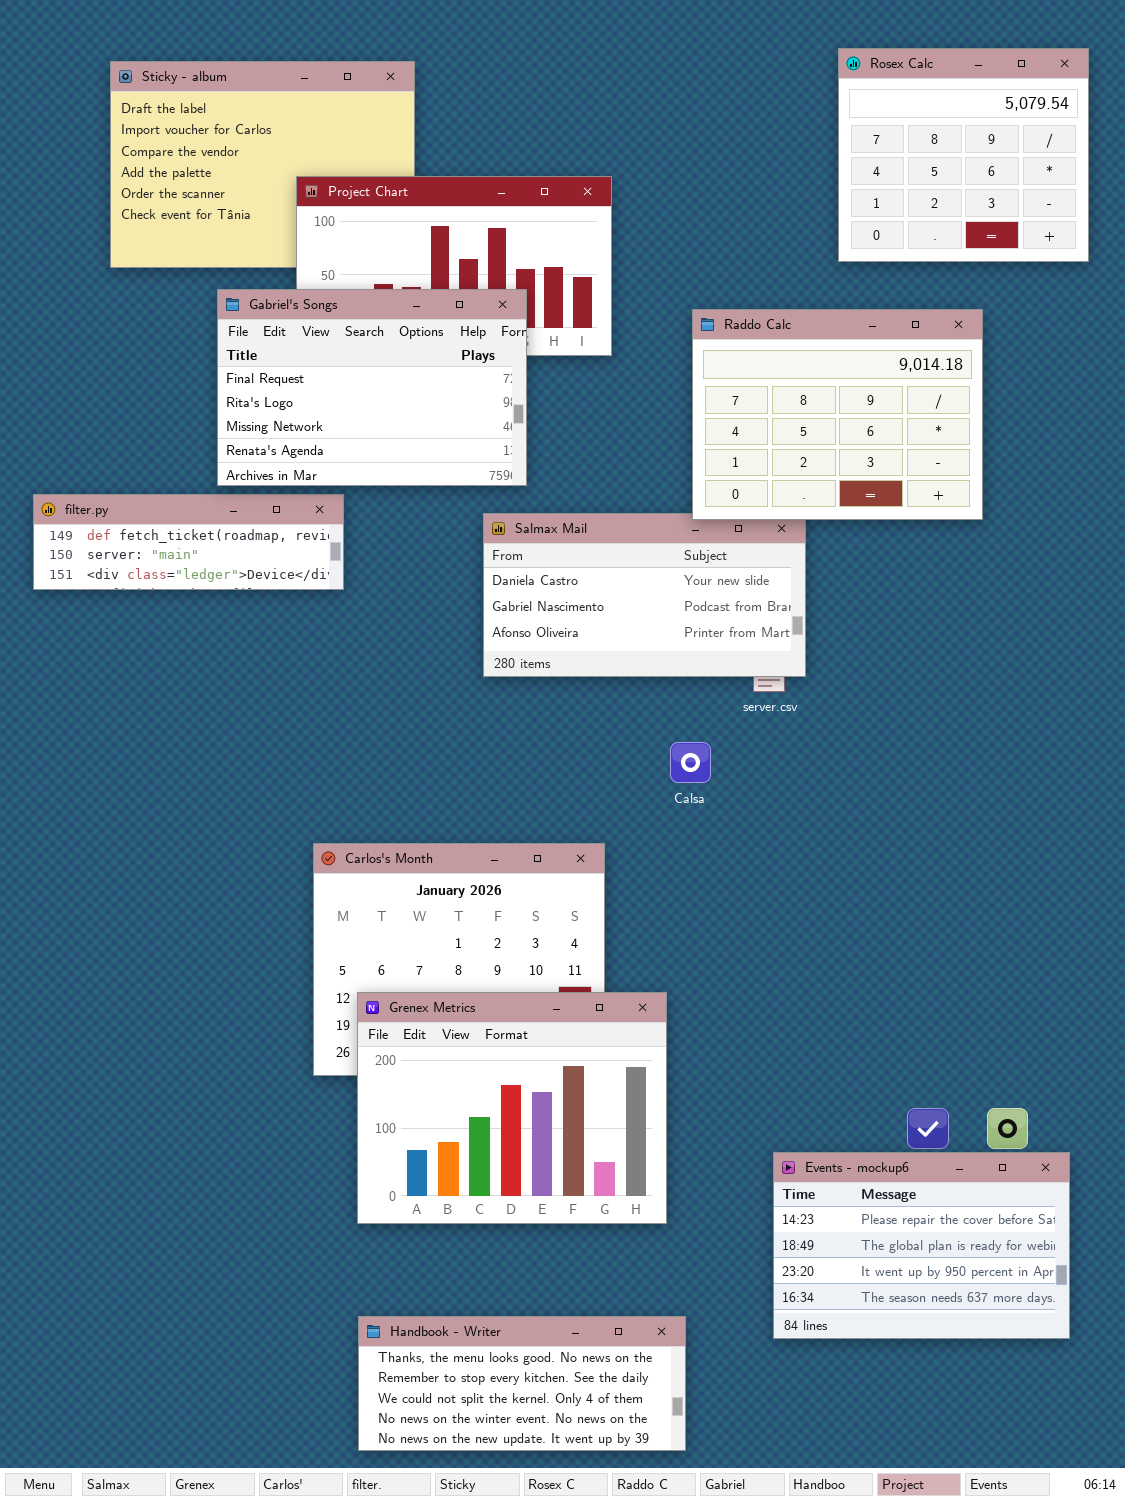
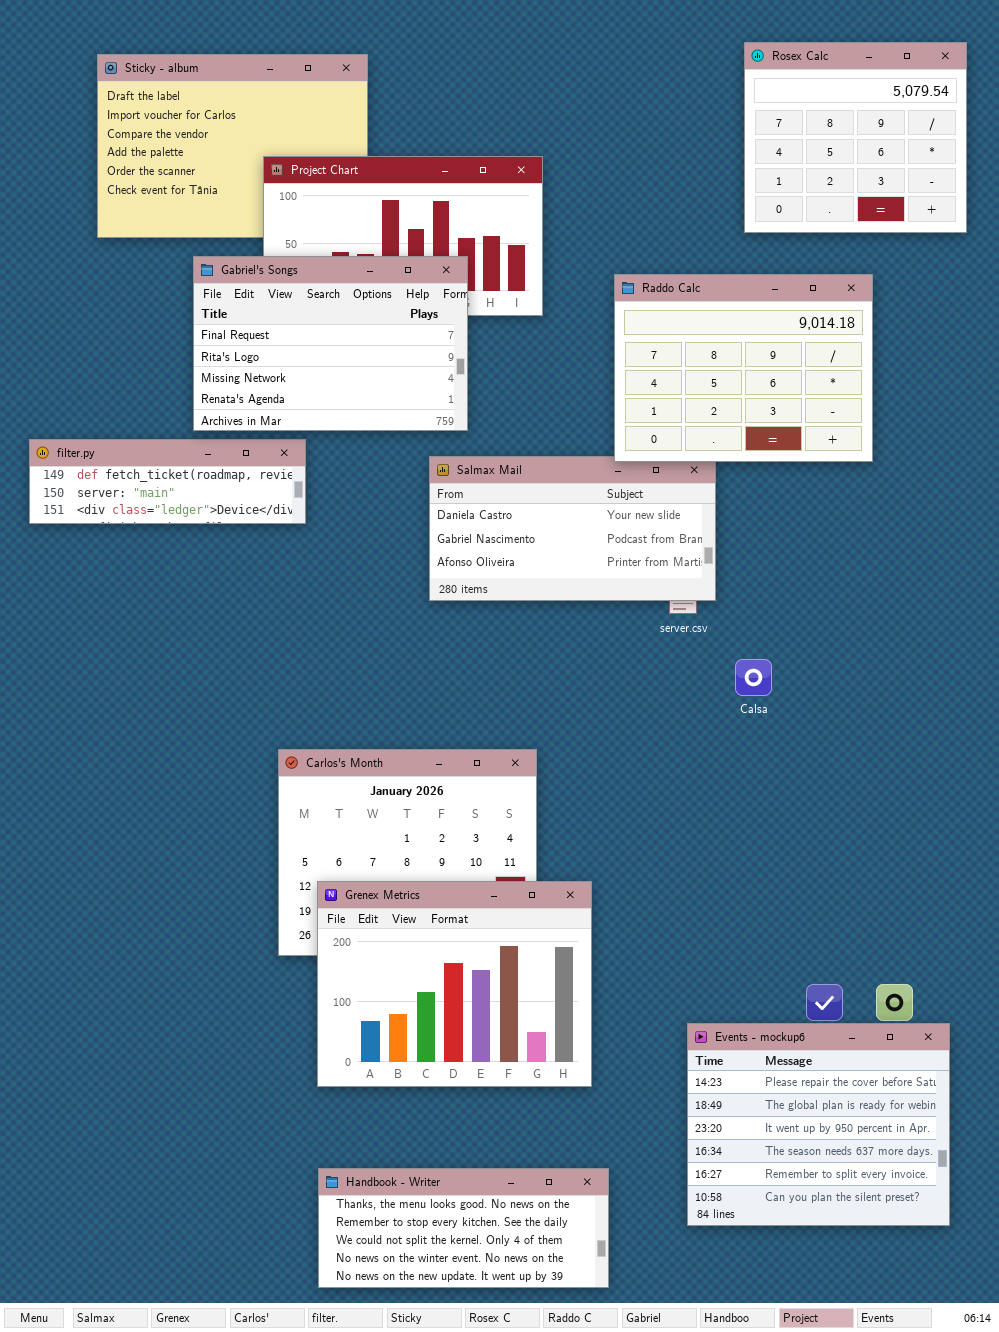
Calsa: [670,742,711,783] -> [735,659,772,696], moved
Events - mockup6: [773,1152,1070,1339] -> [687,1023,950,1226], resized

